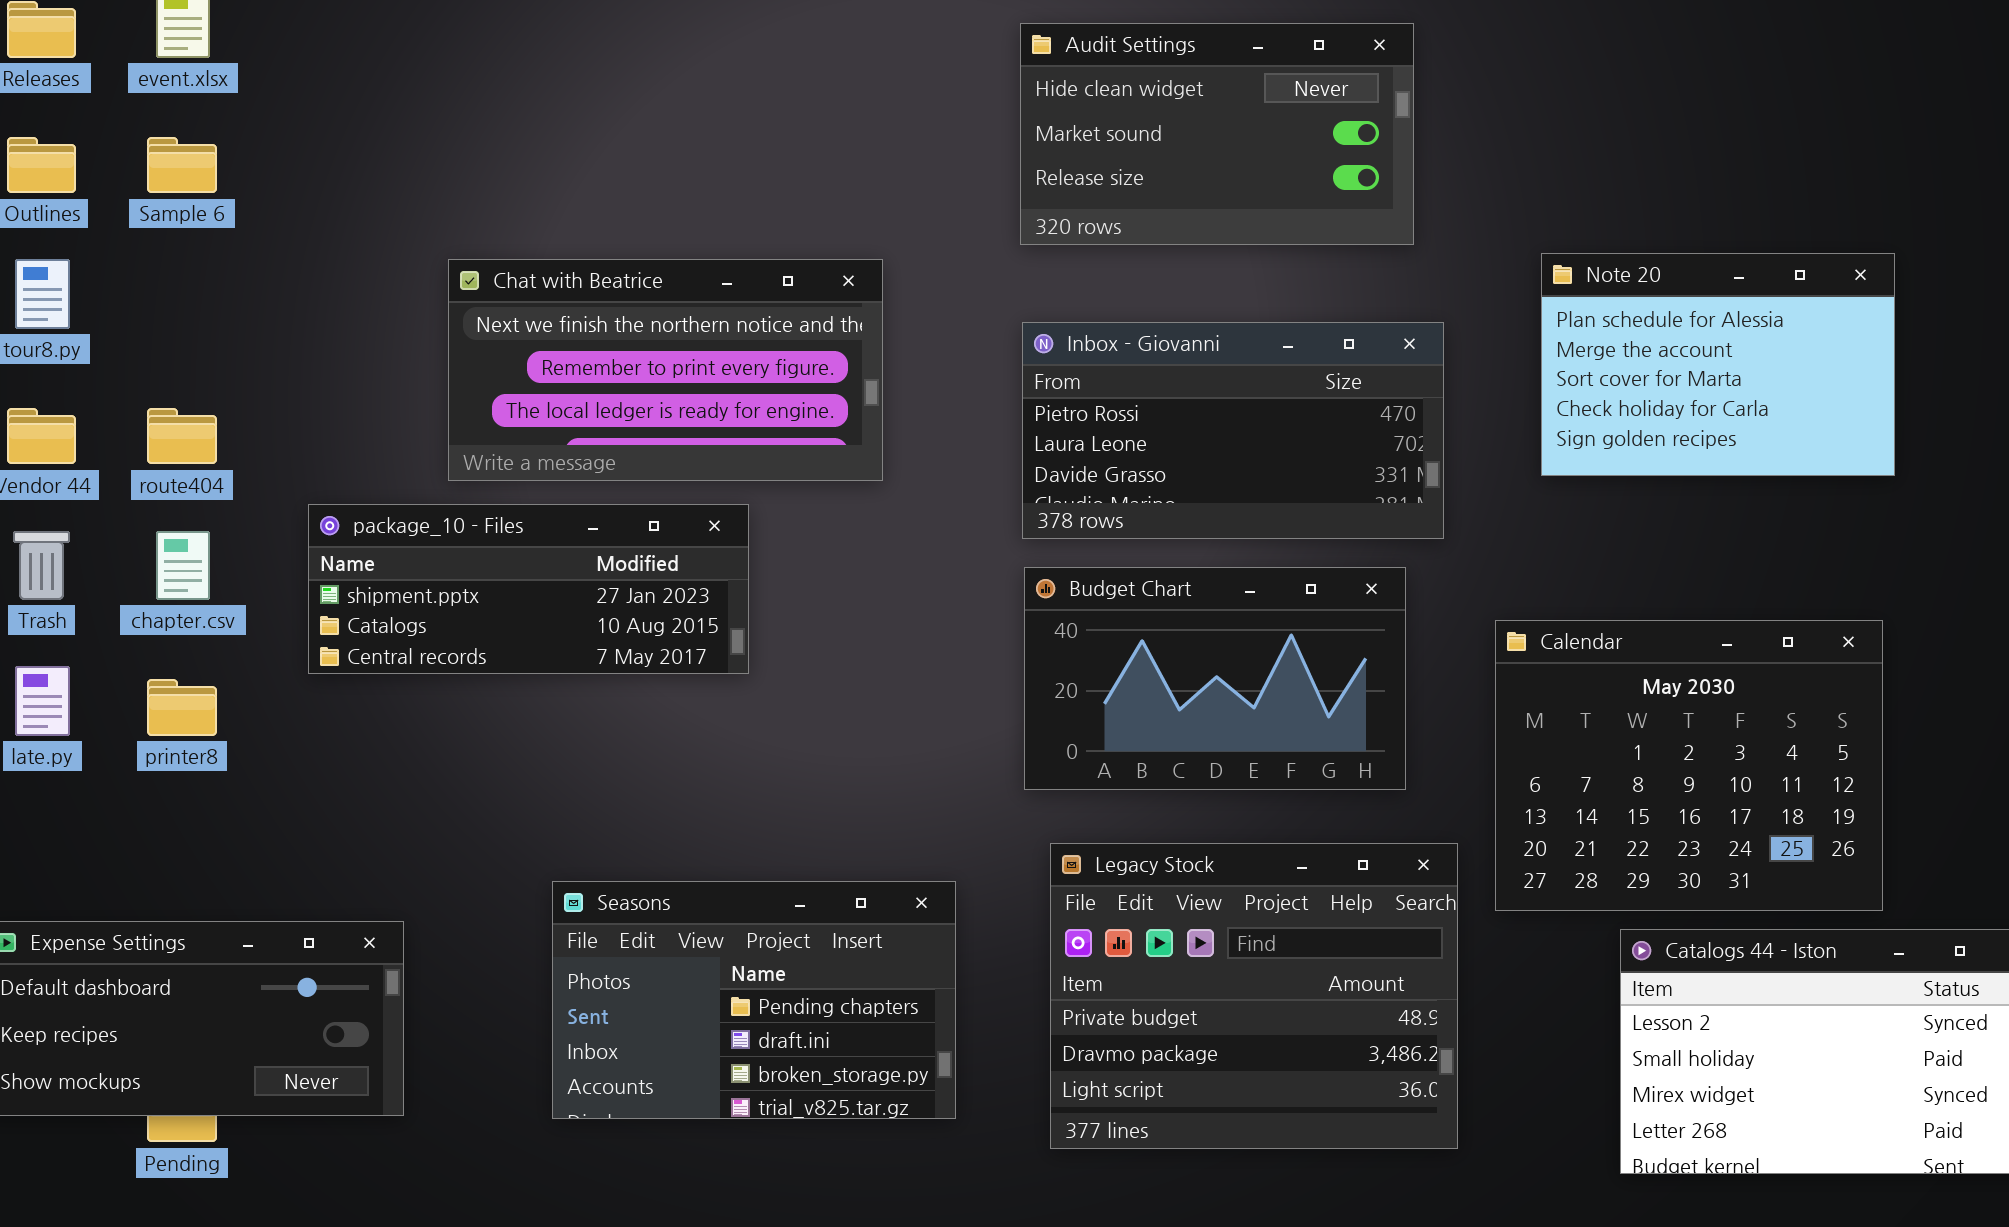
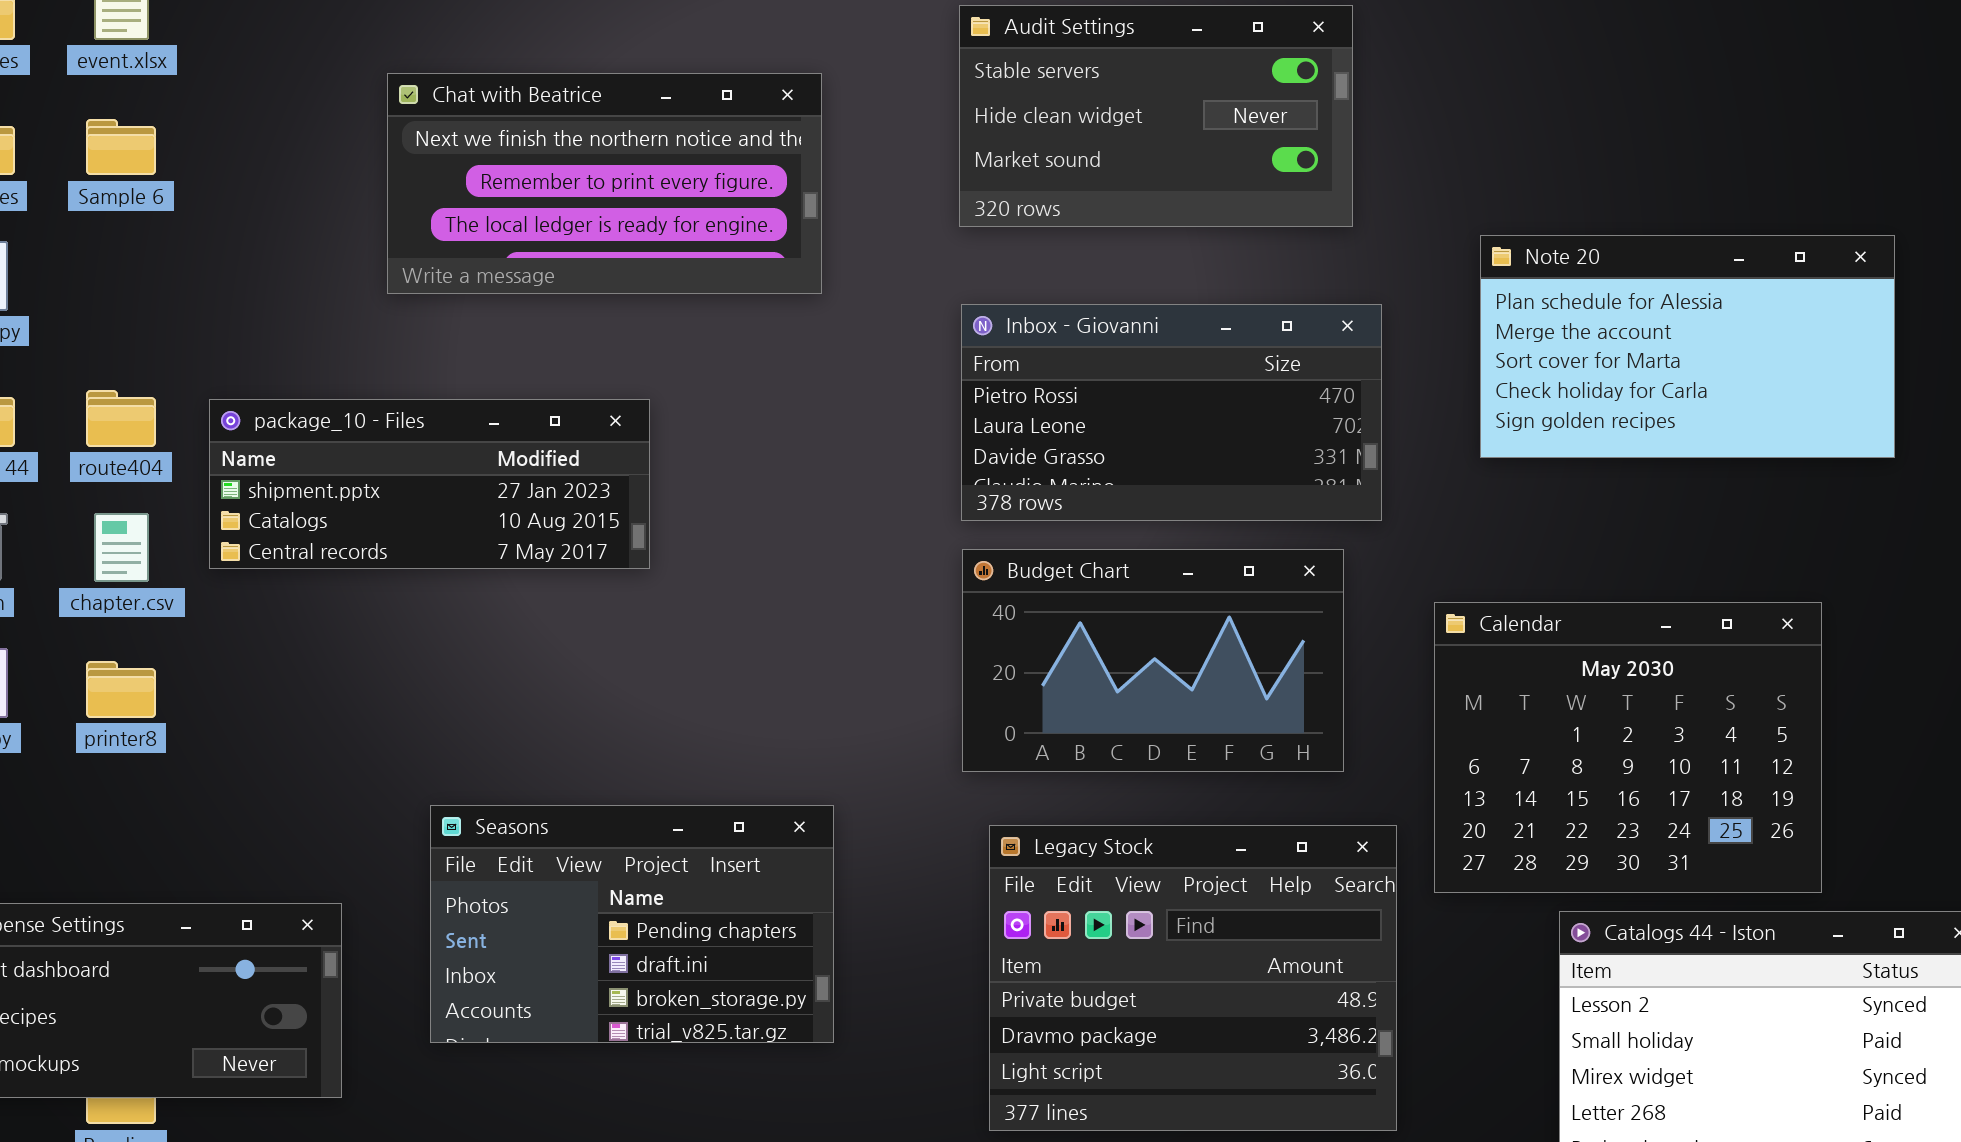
Audit Settings: [1020,23,1414,245] -> [959,5,1353,227], scrolled up 1 row
Note 20: [1541,253,1895,476] -> [1480,235,1895,458], resized
Chat with Beatrice: [448,259,883,481] -> [387,73,822,294], moved
package_10 - Files: [308,504,749,674] -> [209,399,650,569], moved
Seasons: [552,881,956,1119] -> [430,805,834,1043], moved

